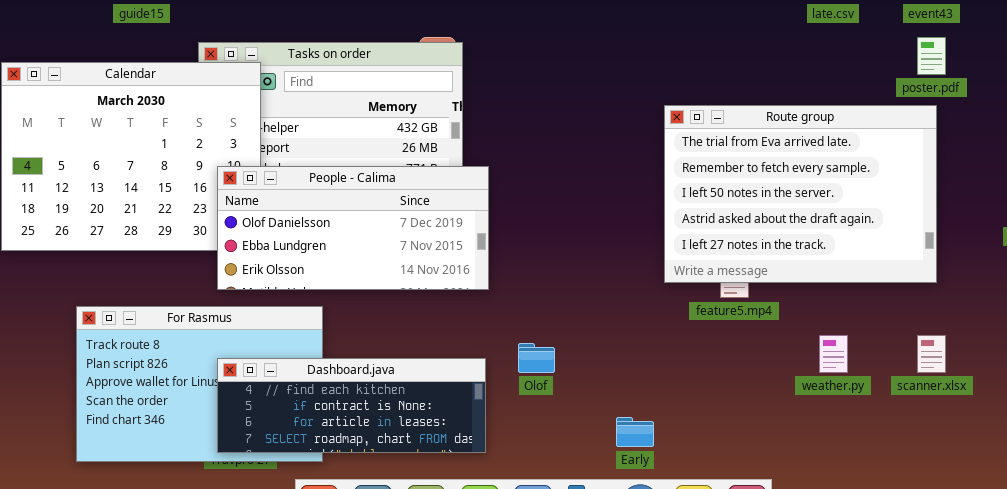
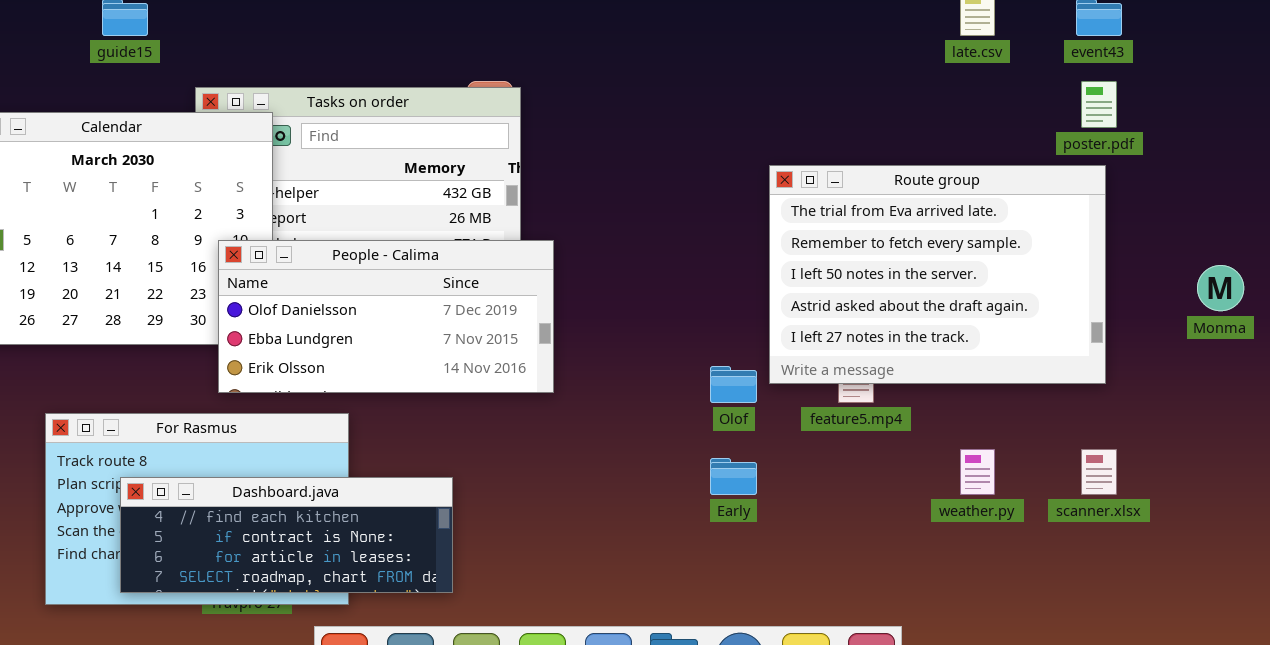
Olof: [518,343,555,373] -> [710,366,757,403], moved
Dashboard.java: [217,358,486,453] -> [120,477,453,593], moved
Early: [616,417,654,447] -> [710,458,757,495], moved

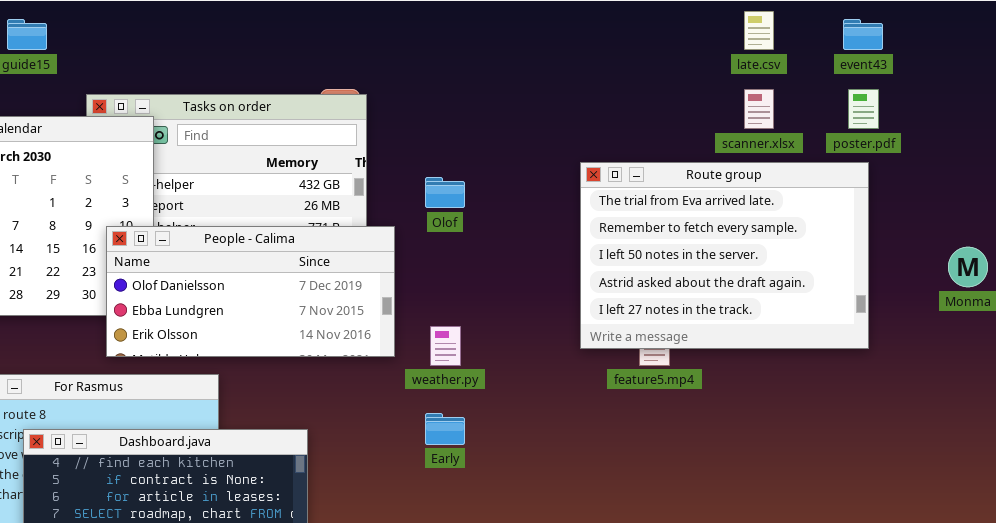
Olof: [710,366,757,403] -> [425,177,465,208], moved
weather.py: [960,449,995,495] -> [430,326,461,366], moved
scanner.xlsx: [1081,449,1117,495] -> [744,89,774,129], moved
Early: [710,458,757,495] -> [425,413,465,445], moved

